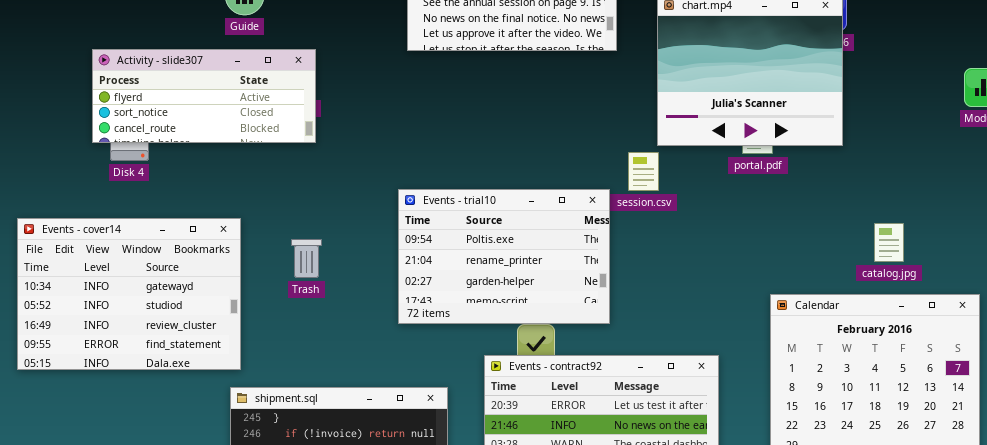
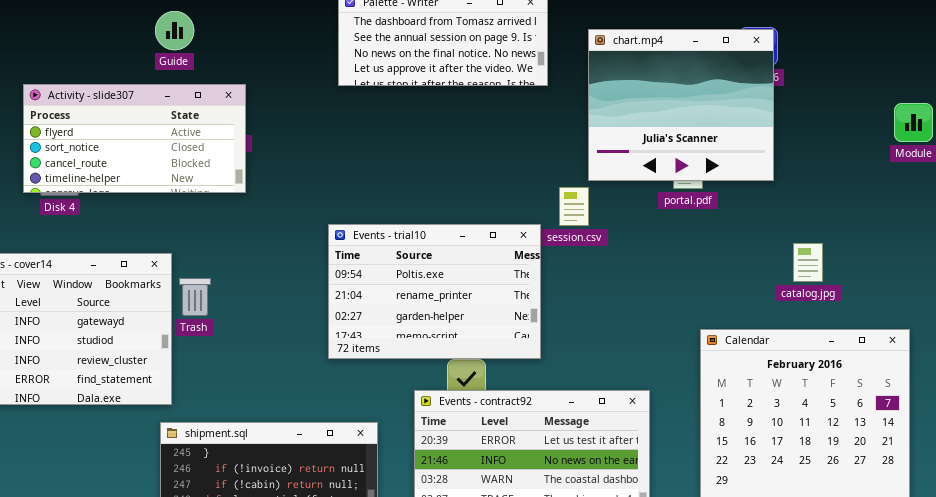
Activity - slide307: [92,49,316,143] -> [23,84,246,193], resized
catalog.jpg: [874,223,904,262] -> [793,243,823,282], moved
Trash: [291,239,322,278] -> [179,278,211,316], moved

